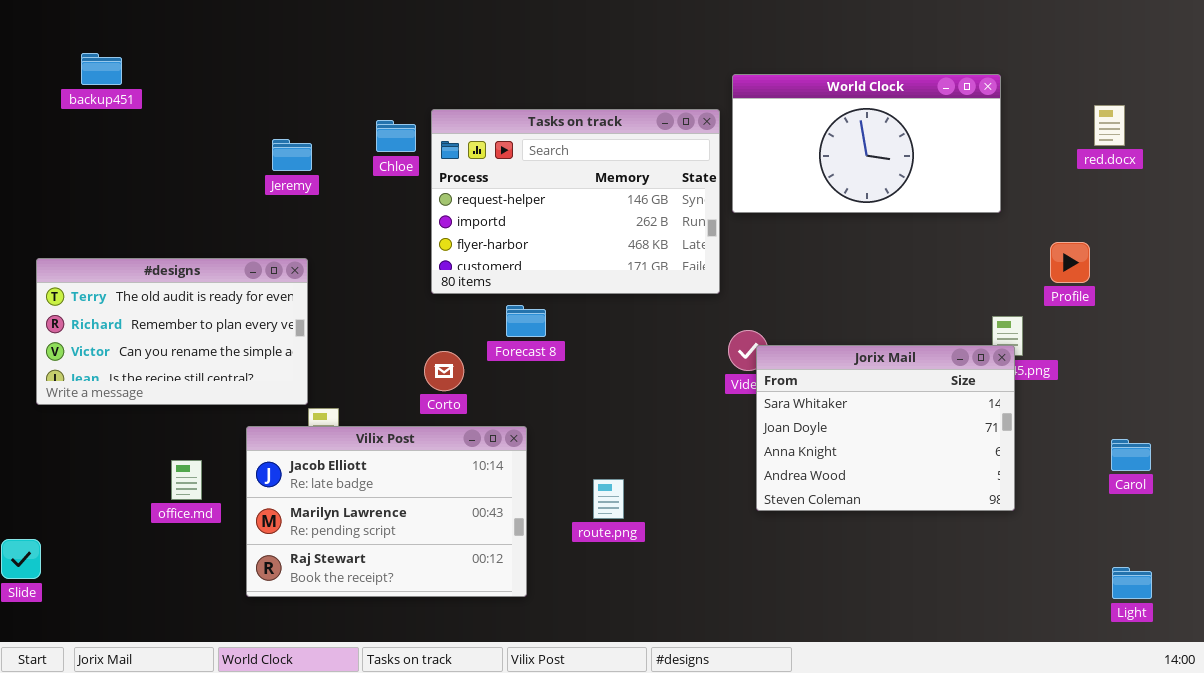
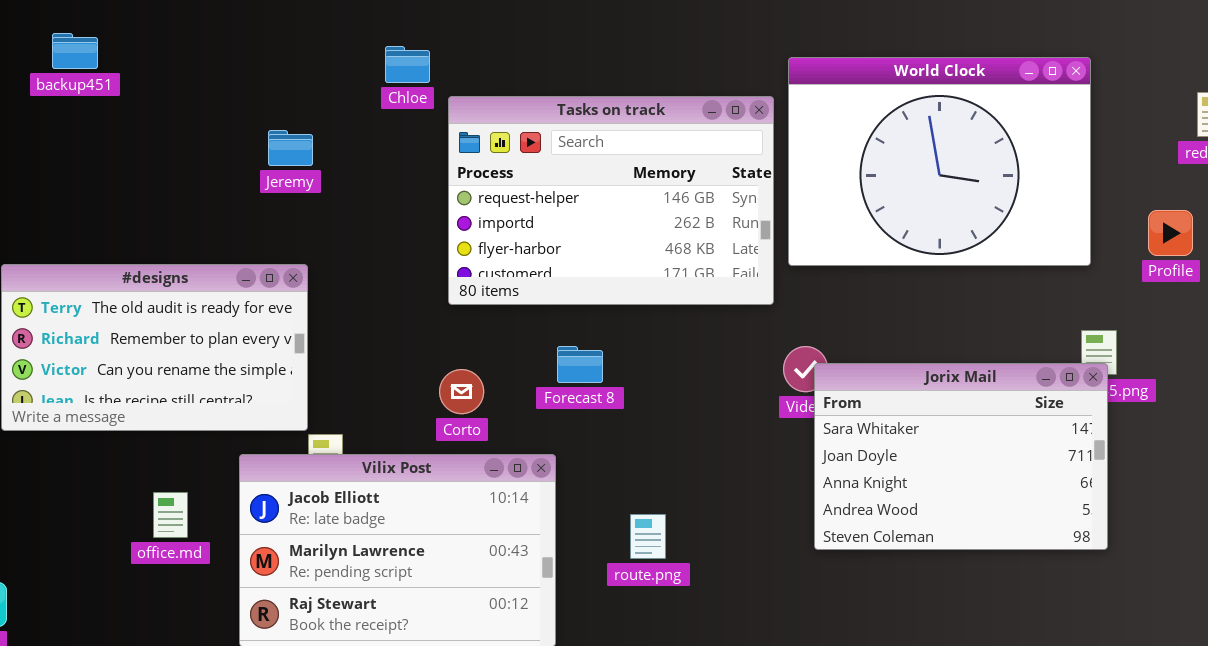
World Clock: [732,74,1001,213] -> [788,57,1091,266], resized
Chloe: [376,120,416,152] -> [385,46,430,83], moved
Profile: [1050,242,1090,283] -> [1148,210,1193,256], moved
Forecast 8: [506,305,546,337] -> [557,346,603,383], moved

